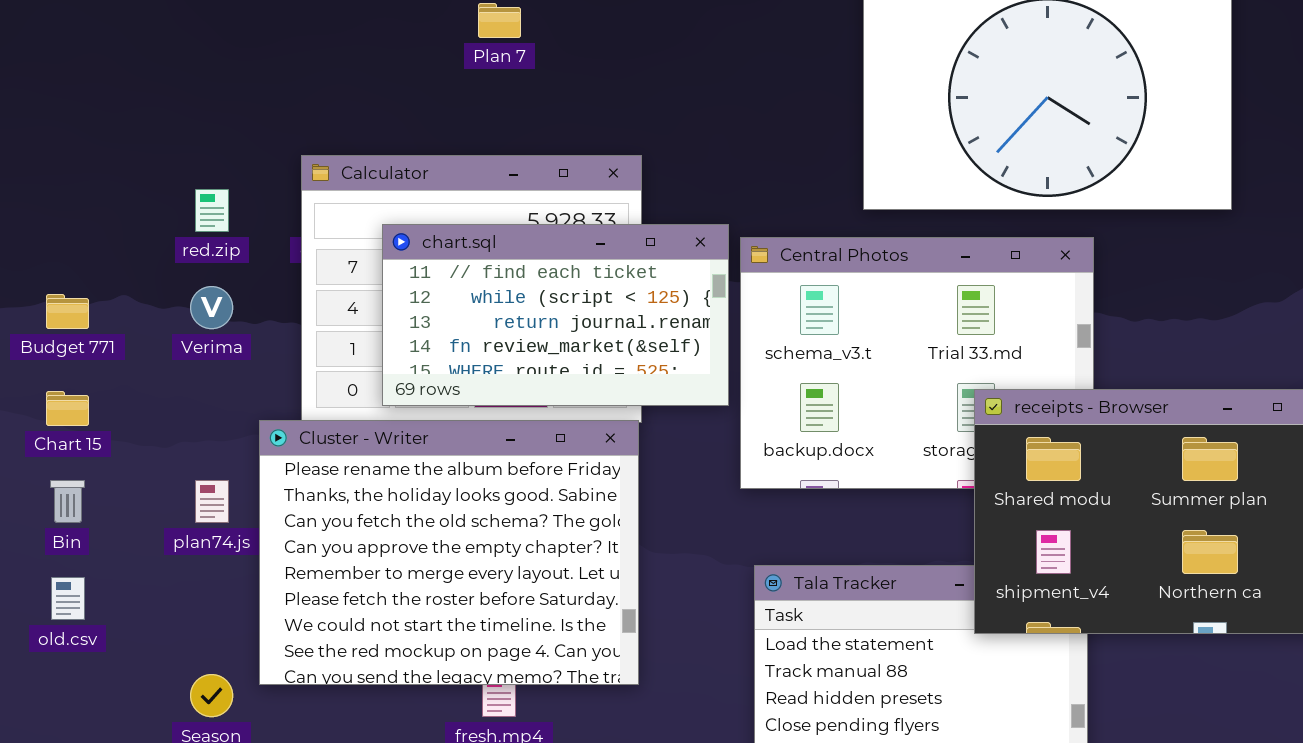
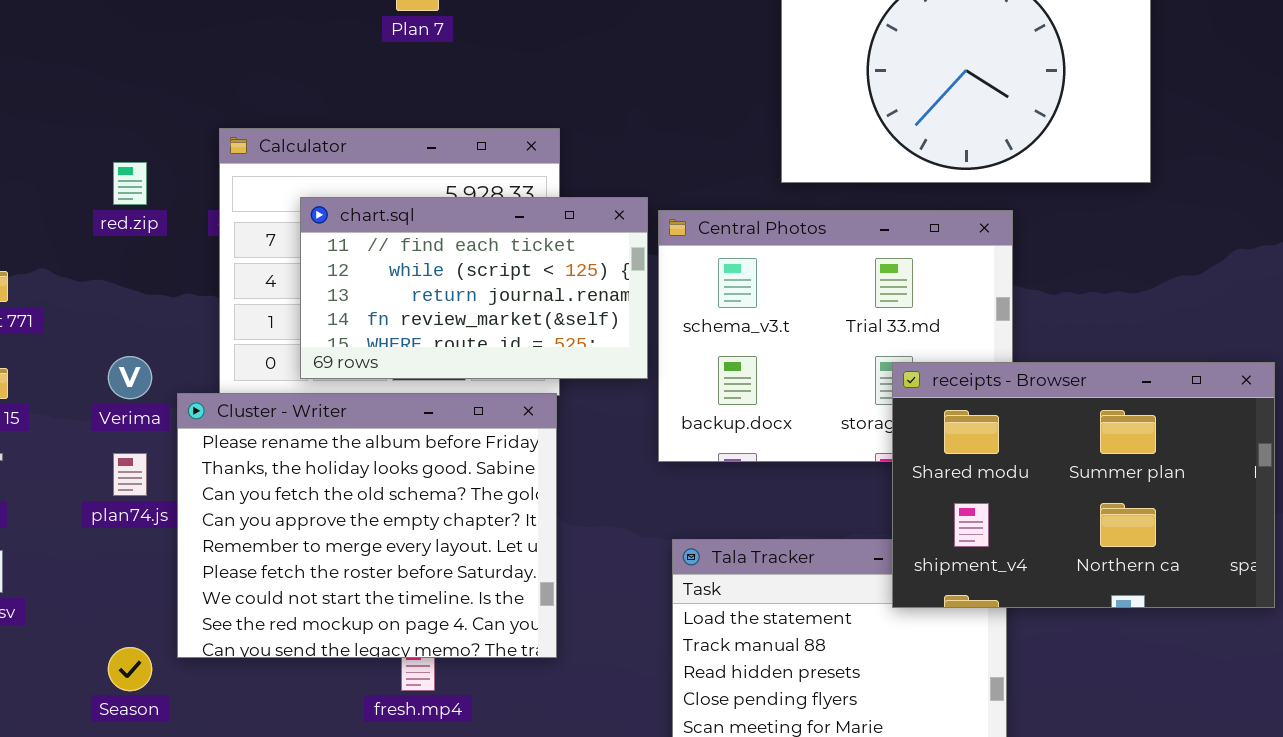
Verima: [190,286,233,329] -> [108,356,152,399], moved

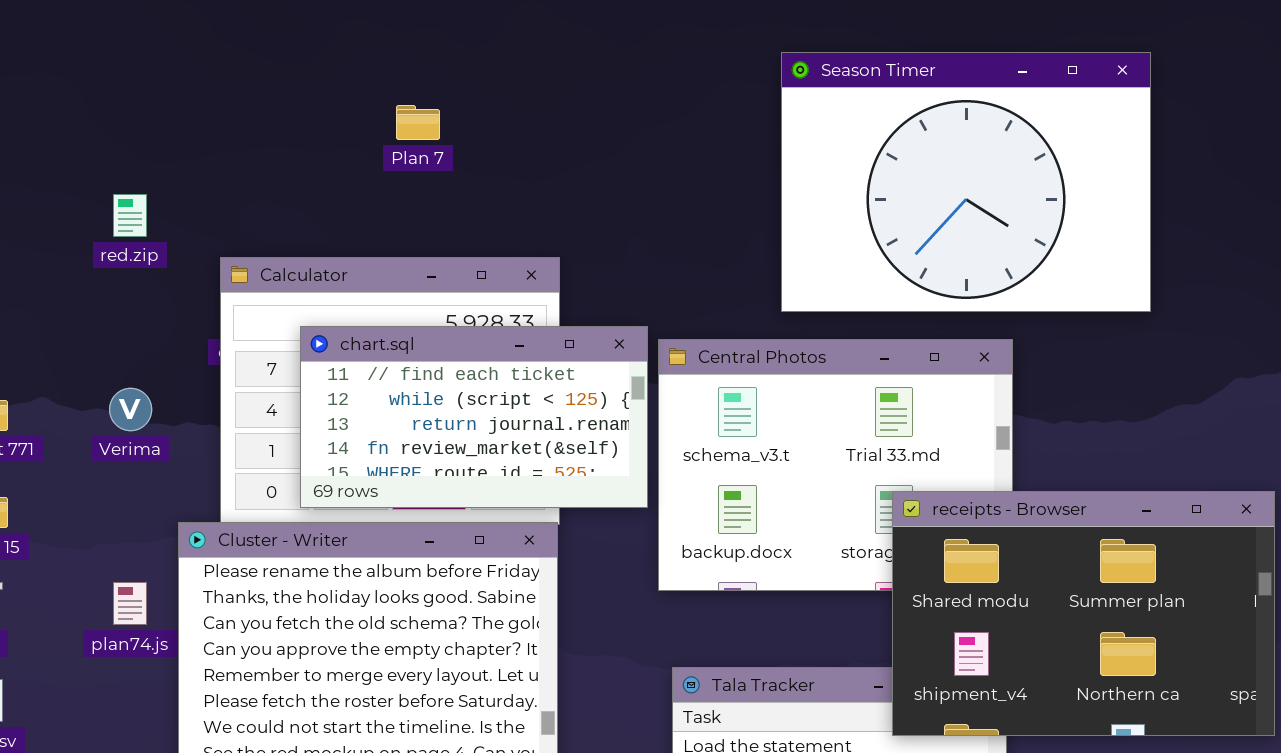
red.zip: [113,162,147,205] -> [113,194,147,237], moved
Verima: [108,356,152,399] -> [109,388,152,431], moved

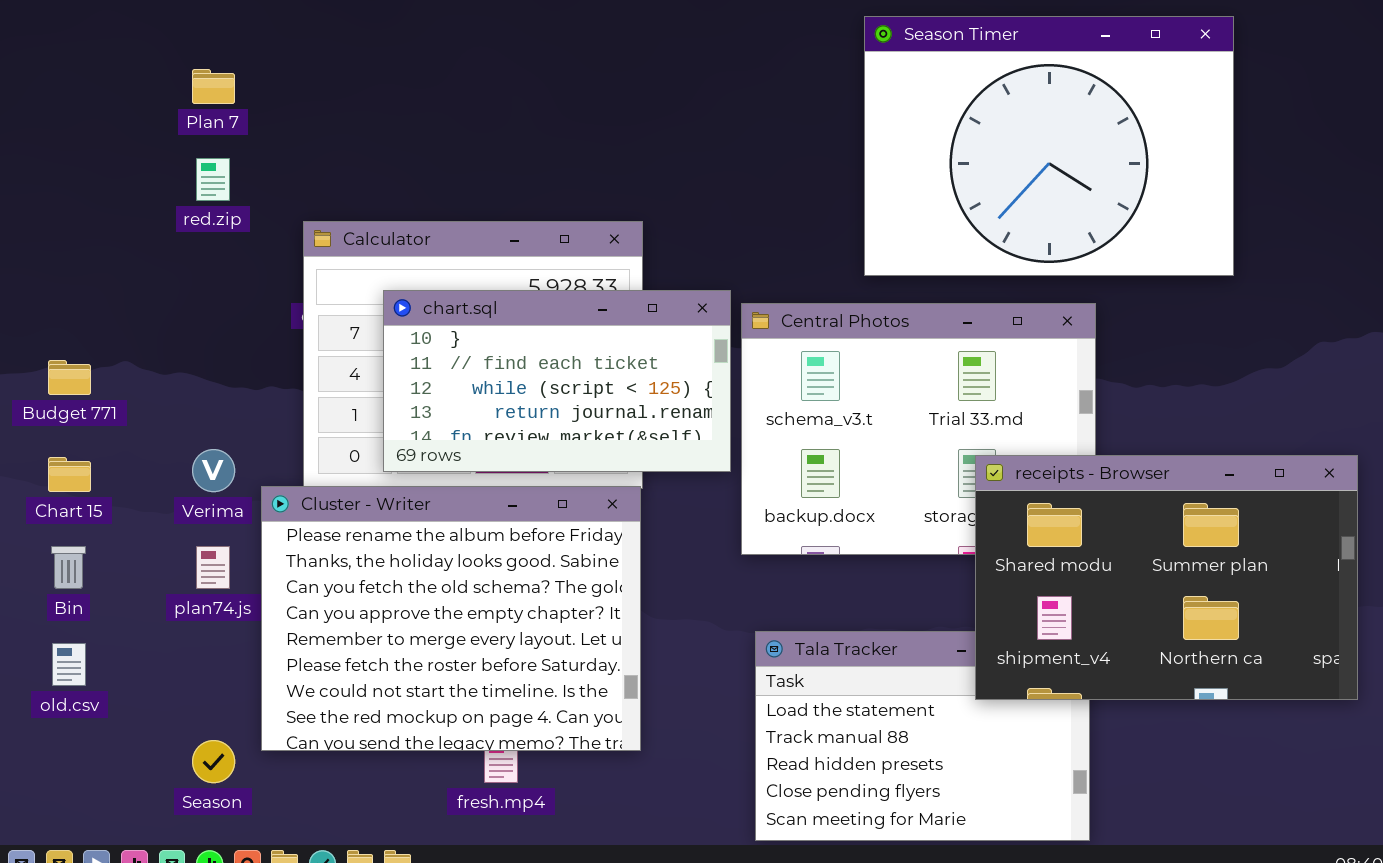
Plan 7: [396,105,440,140] -> [192,69,235,104], moved
chart.sql: [300,326,648,508] -> [383,290,731,472], scrolled up 1 row
Verima: [109,388,152,431] -> [192,449,235,492], moved

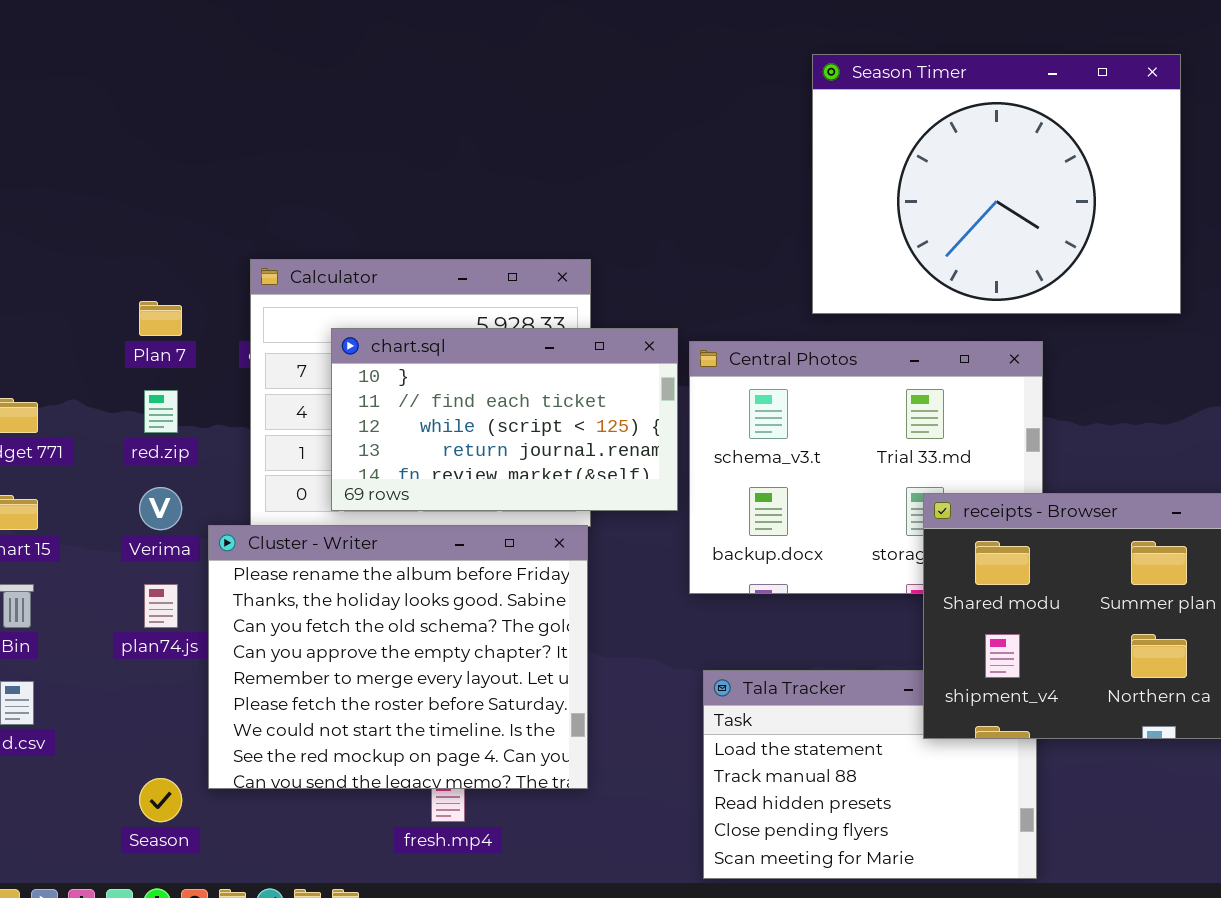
Plan 7: [192,69,235,104] -> [139,301,182,336], moved
red.zip: [196,158,230,201] -> [144,390,178,433], moved

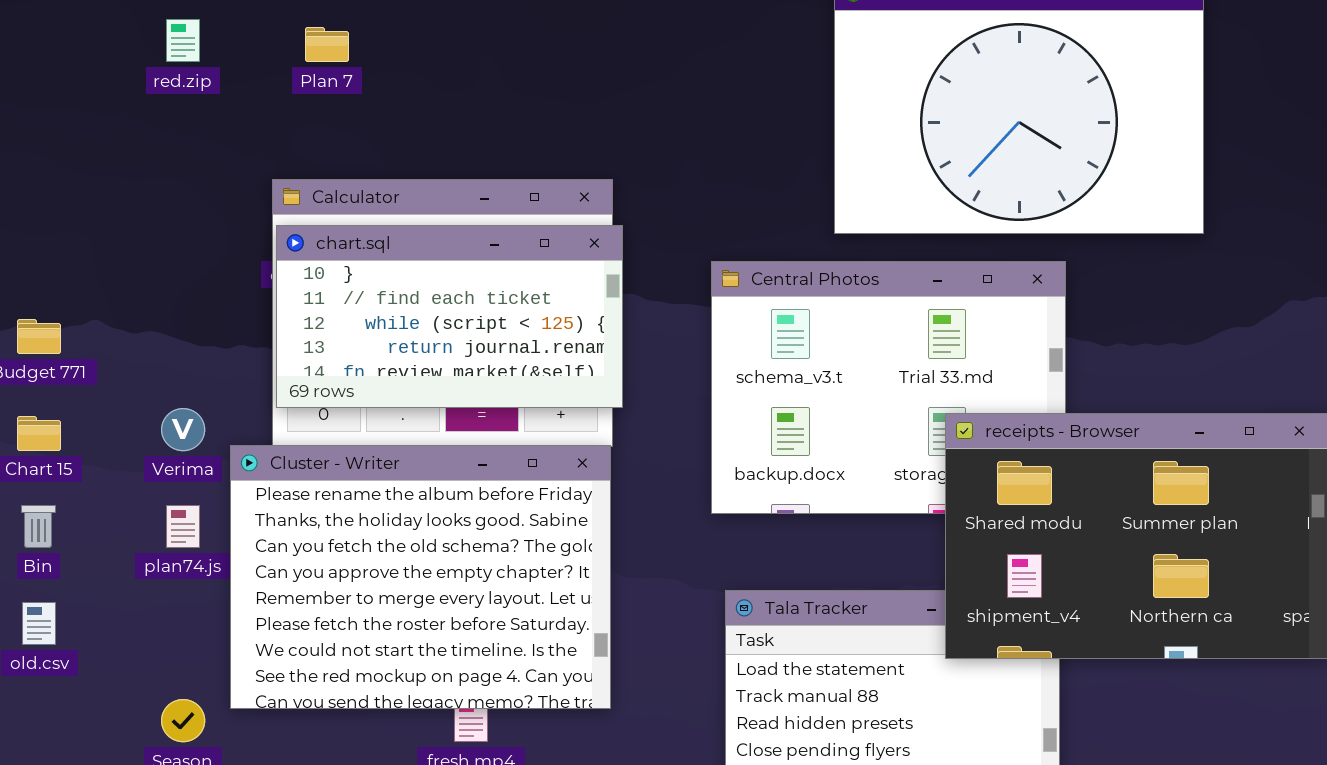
Plan 7: [139,301,182,336] -> [305,27,349,62], moved
chart.sql: [331,328,678,511] -> [276,225,623,408], moved
red.zip: [144,390,178,433] -> [166,19,200,62], moved

